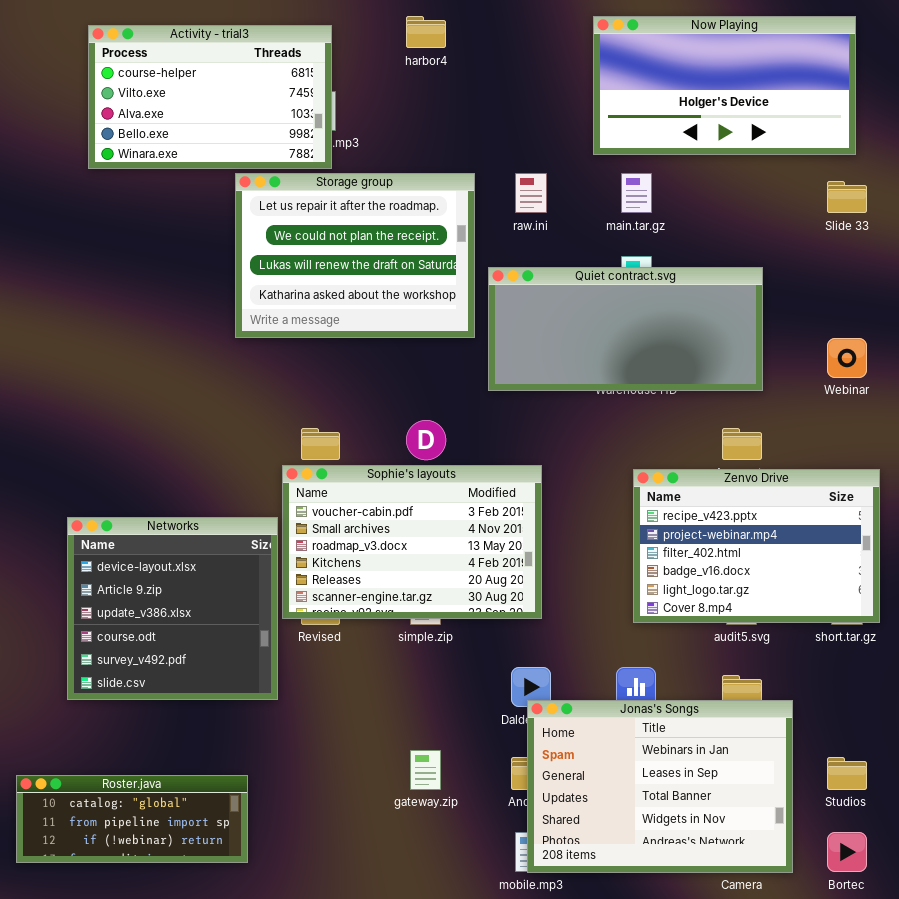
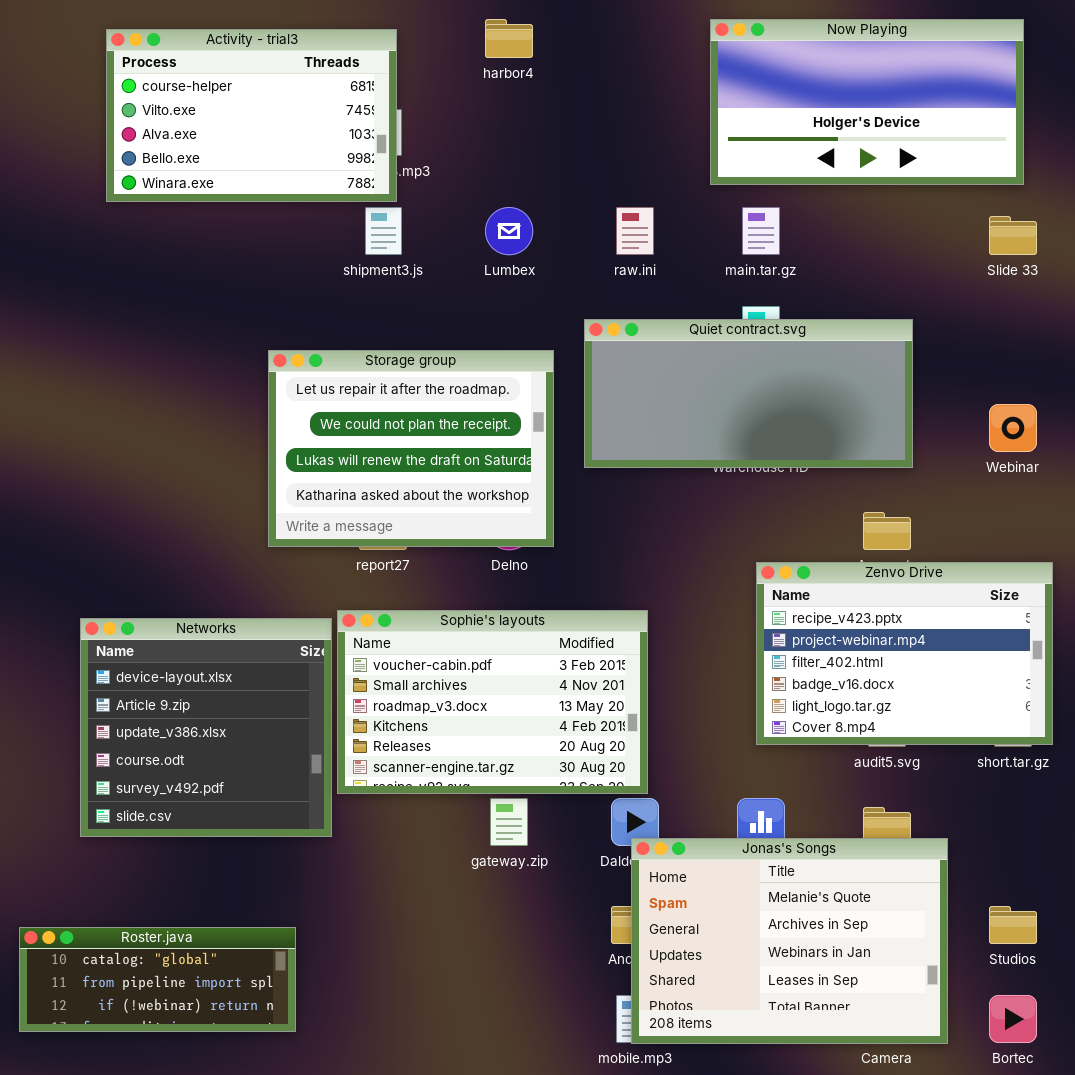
Storage group: [235,173,475,338] -> [268,350,554,547], moved
Sophie's layouts: [282,465,542,619] -> [337,610,648,794], moved
Jonas's Songs: [527,700,793,873] -> [631,838,948,1044], scrolled up 2 rows
gateway.zip: [410,750,441,790] -> [490,798,528,846], moved

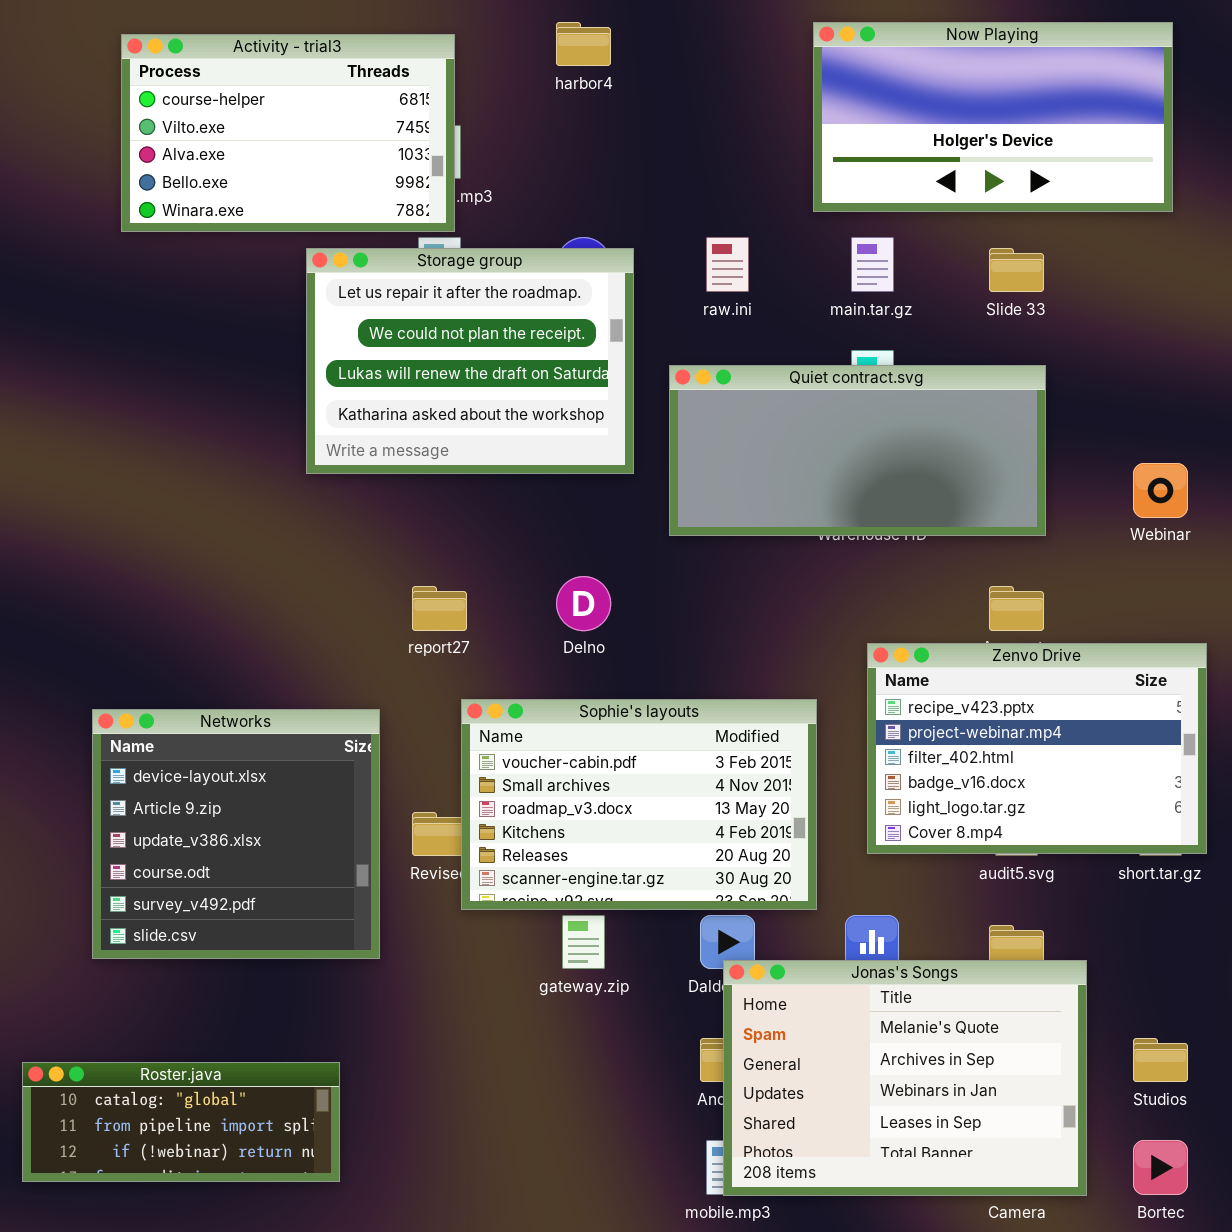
Slide 33: [989,216,1037,255] -> [989,248,1044,292], moved
Storage group: [268,350,554,547] -> [306,248,634,474], moved
Sophie's layouts: [337,610,648,794] -> [461,699,817,910], moved

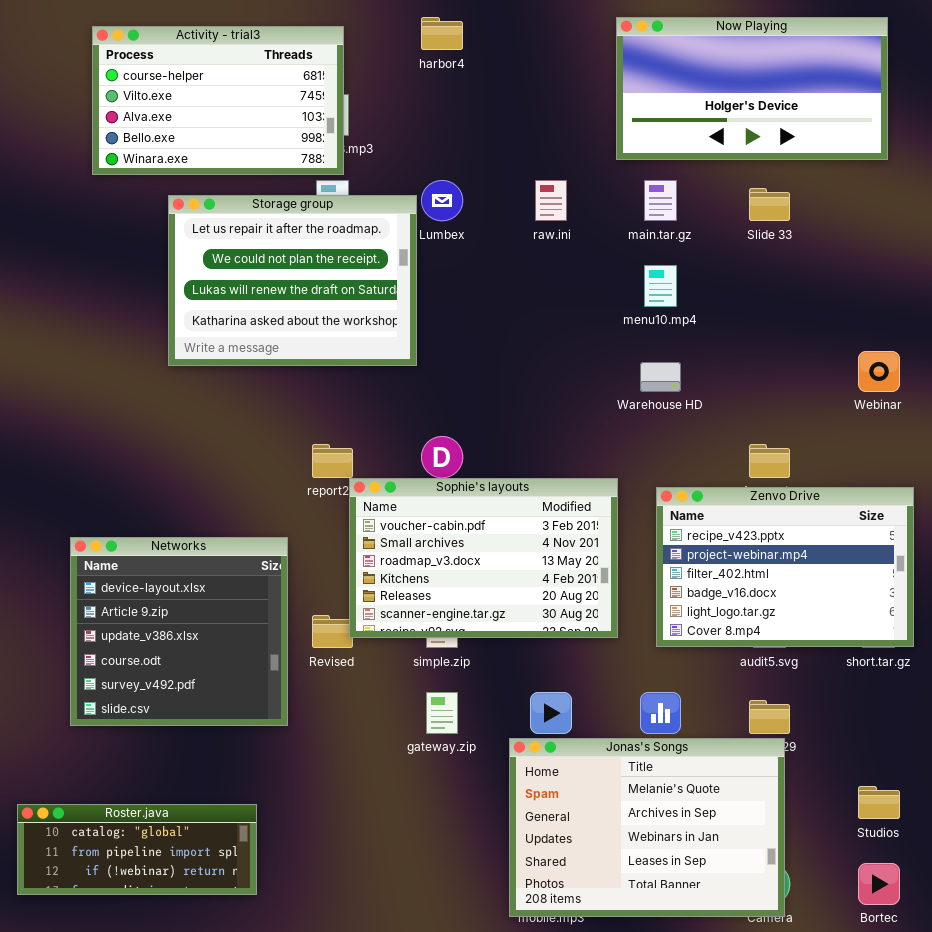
Storage group: [306,248,634,474] -> [168,195,417,366], moved
Quiet contract.svg: [669,365,1046,536] -> none, closed
Sophie's layouts: [461,699,817,910] -> [349,478,618,638], moved
Jonas's Songs: [723,960,1087,1196] -> [509,738,785,917], moved

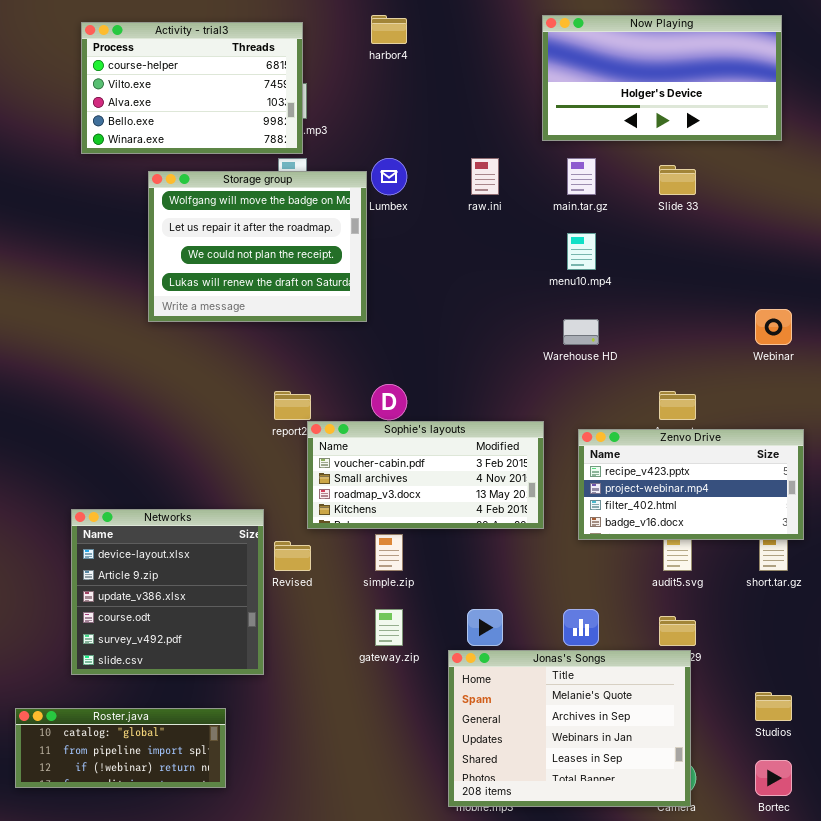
Storage group: [168,195,417,366] -> [148,171,367,322], scrolled up 1 row
Sophie's layouts: [349,478,618,638] -> [307,421,544,529], resized
Zenvo Drive: [656,487,914,647] -> [578,429,804,540], resized
Networks: [70,537,288,726] -> [71,509,264,675], moved

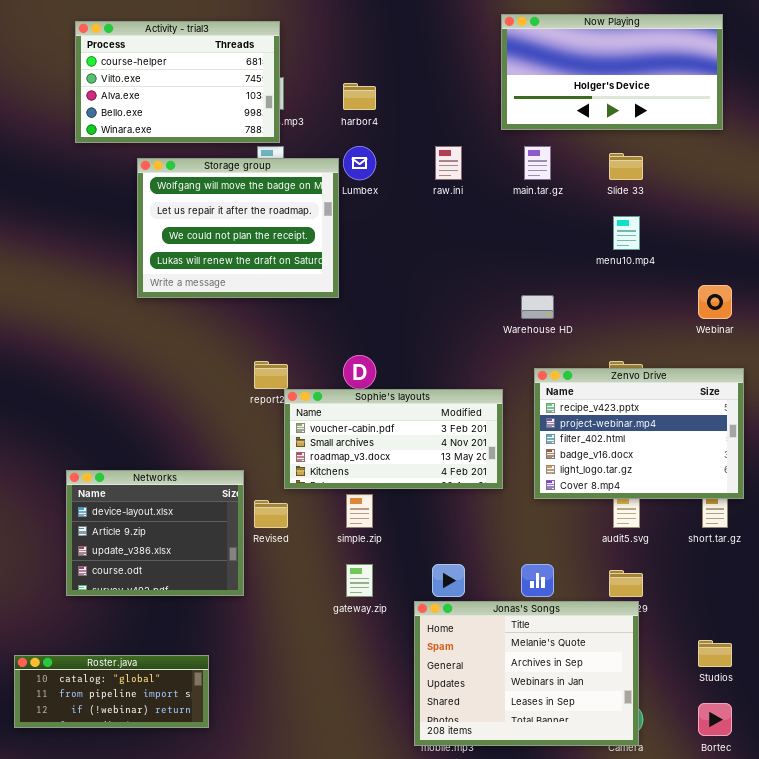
harbor4: [371,15,407,44] -> [343,83,376,110], moved
menu10.mp4: [567,233,596,270] -> [613,216,640,250], moved
Zenvo Drive: [578,429,804,540] -> [534,368,744,499], resized
Networks: [71,509,264,675] -> [66,470,244,596], resized

